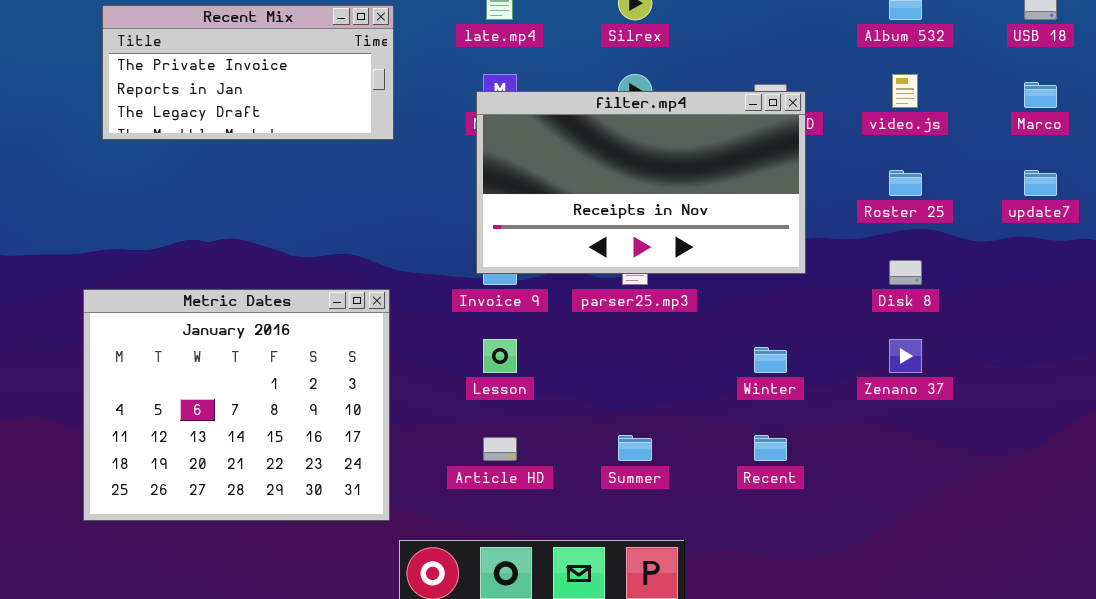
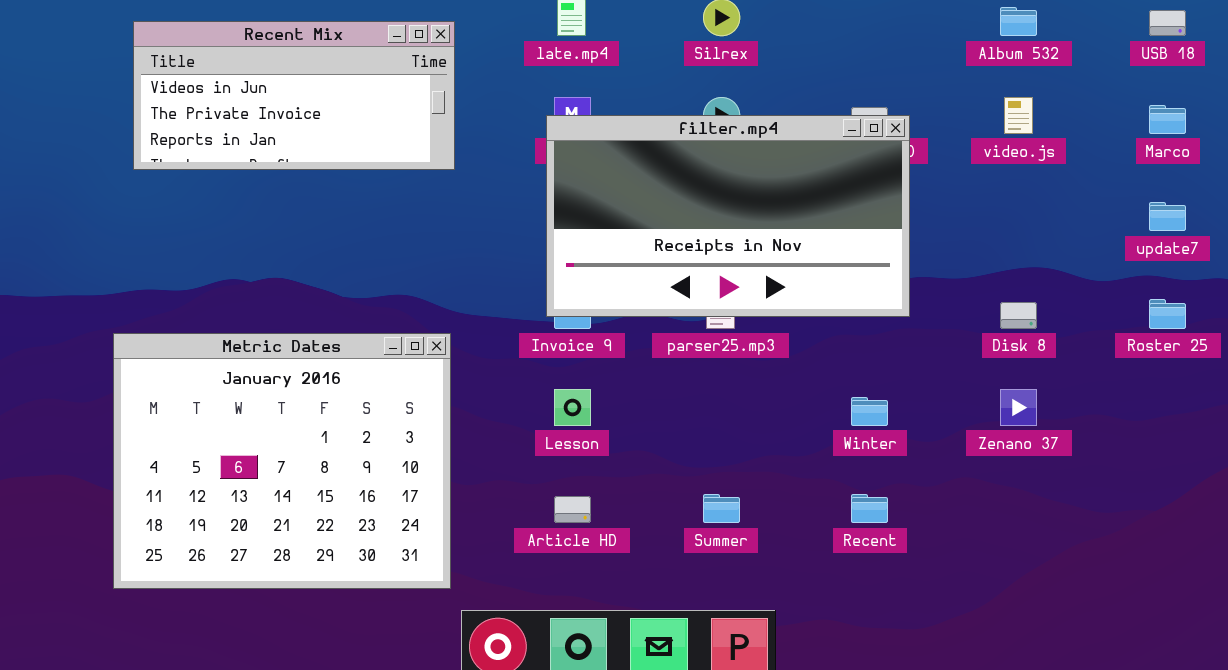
Recent Mix: [102,5,394,140] -> [133,21,455,170], scrolled up 1 row
Roster 25: [889,170,922,196] -> [1149,299,1186,329], moved

